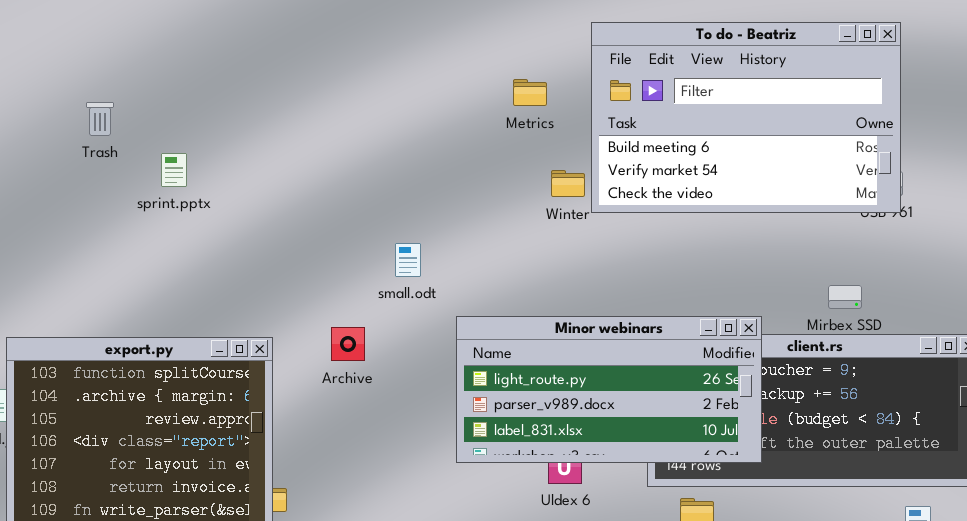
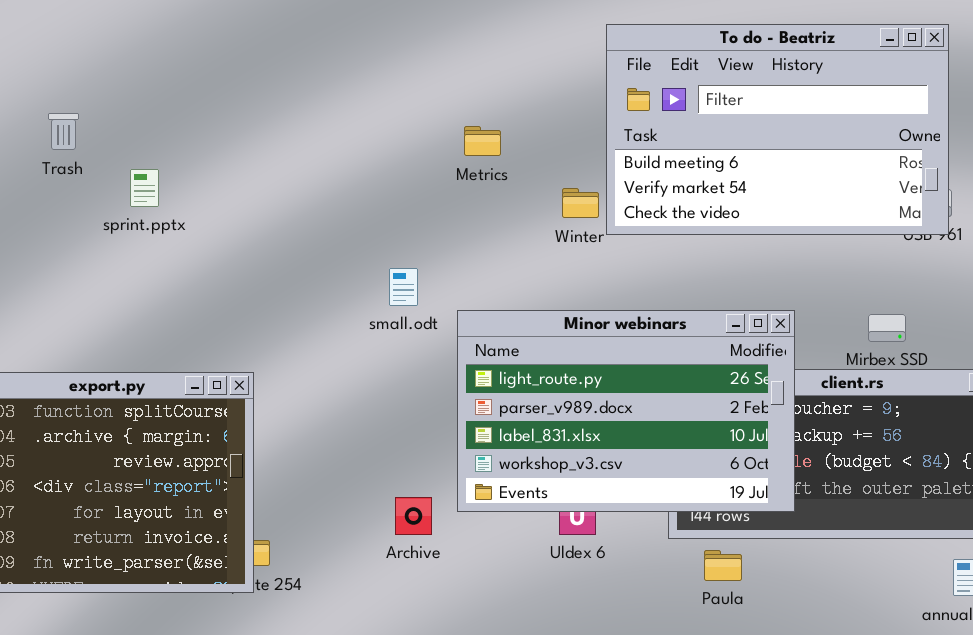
Metrics: [513,79,547,106] -> [464,126,501,156], moved
Minor webinars: [456,316,762,463] -> [457,310,795,512], resized
Archive: [331,327,365,361] -> [395,497,432,535], moved

